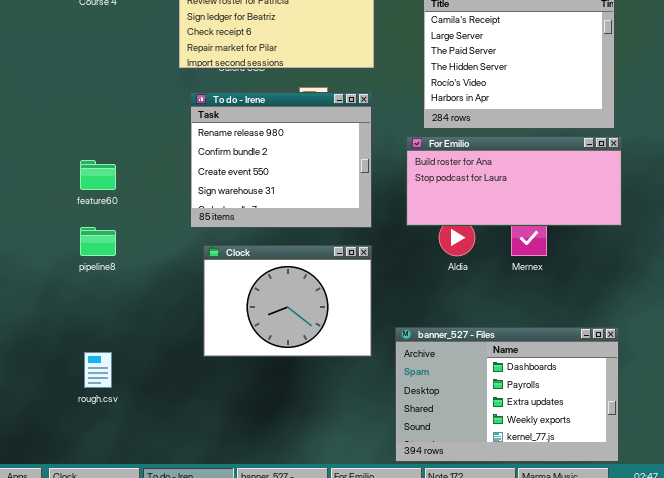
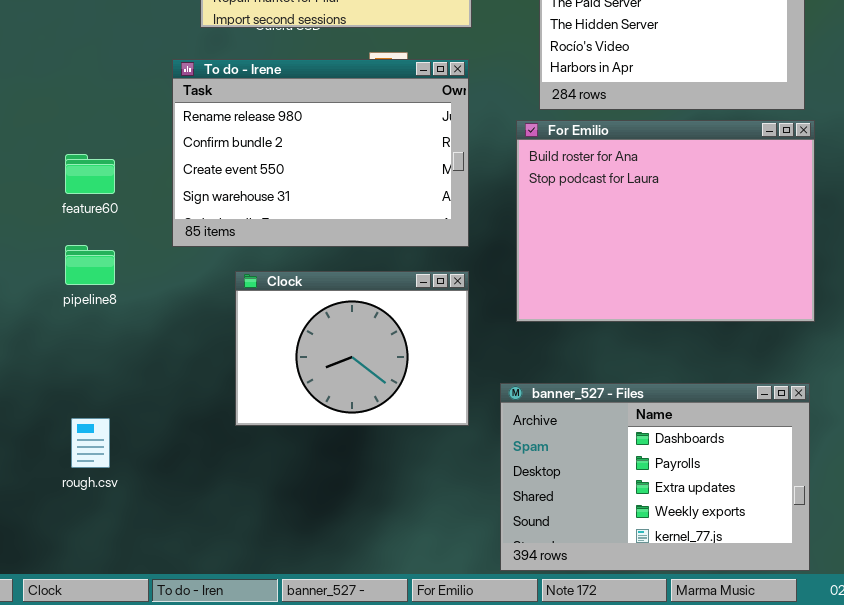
To do - Irene: [190,92,372,228] -> [172,59,469,247], resized
For Emilio: [406,136,622,226] -> [516,120,815,322], resized

